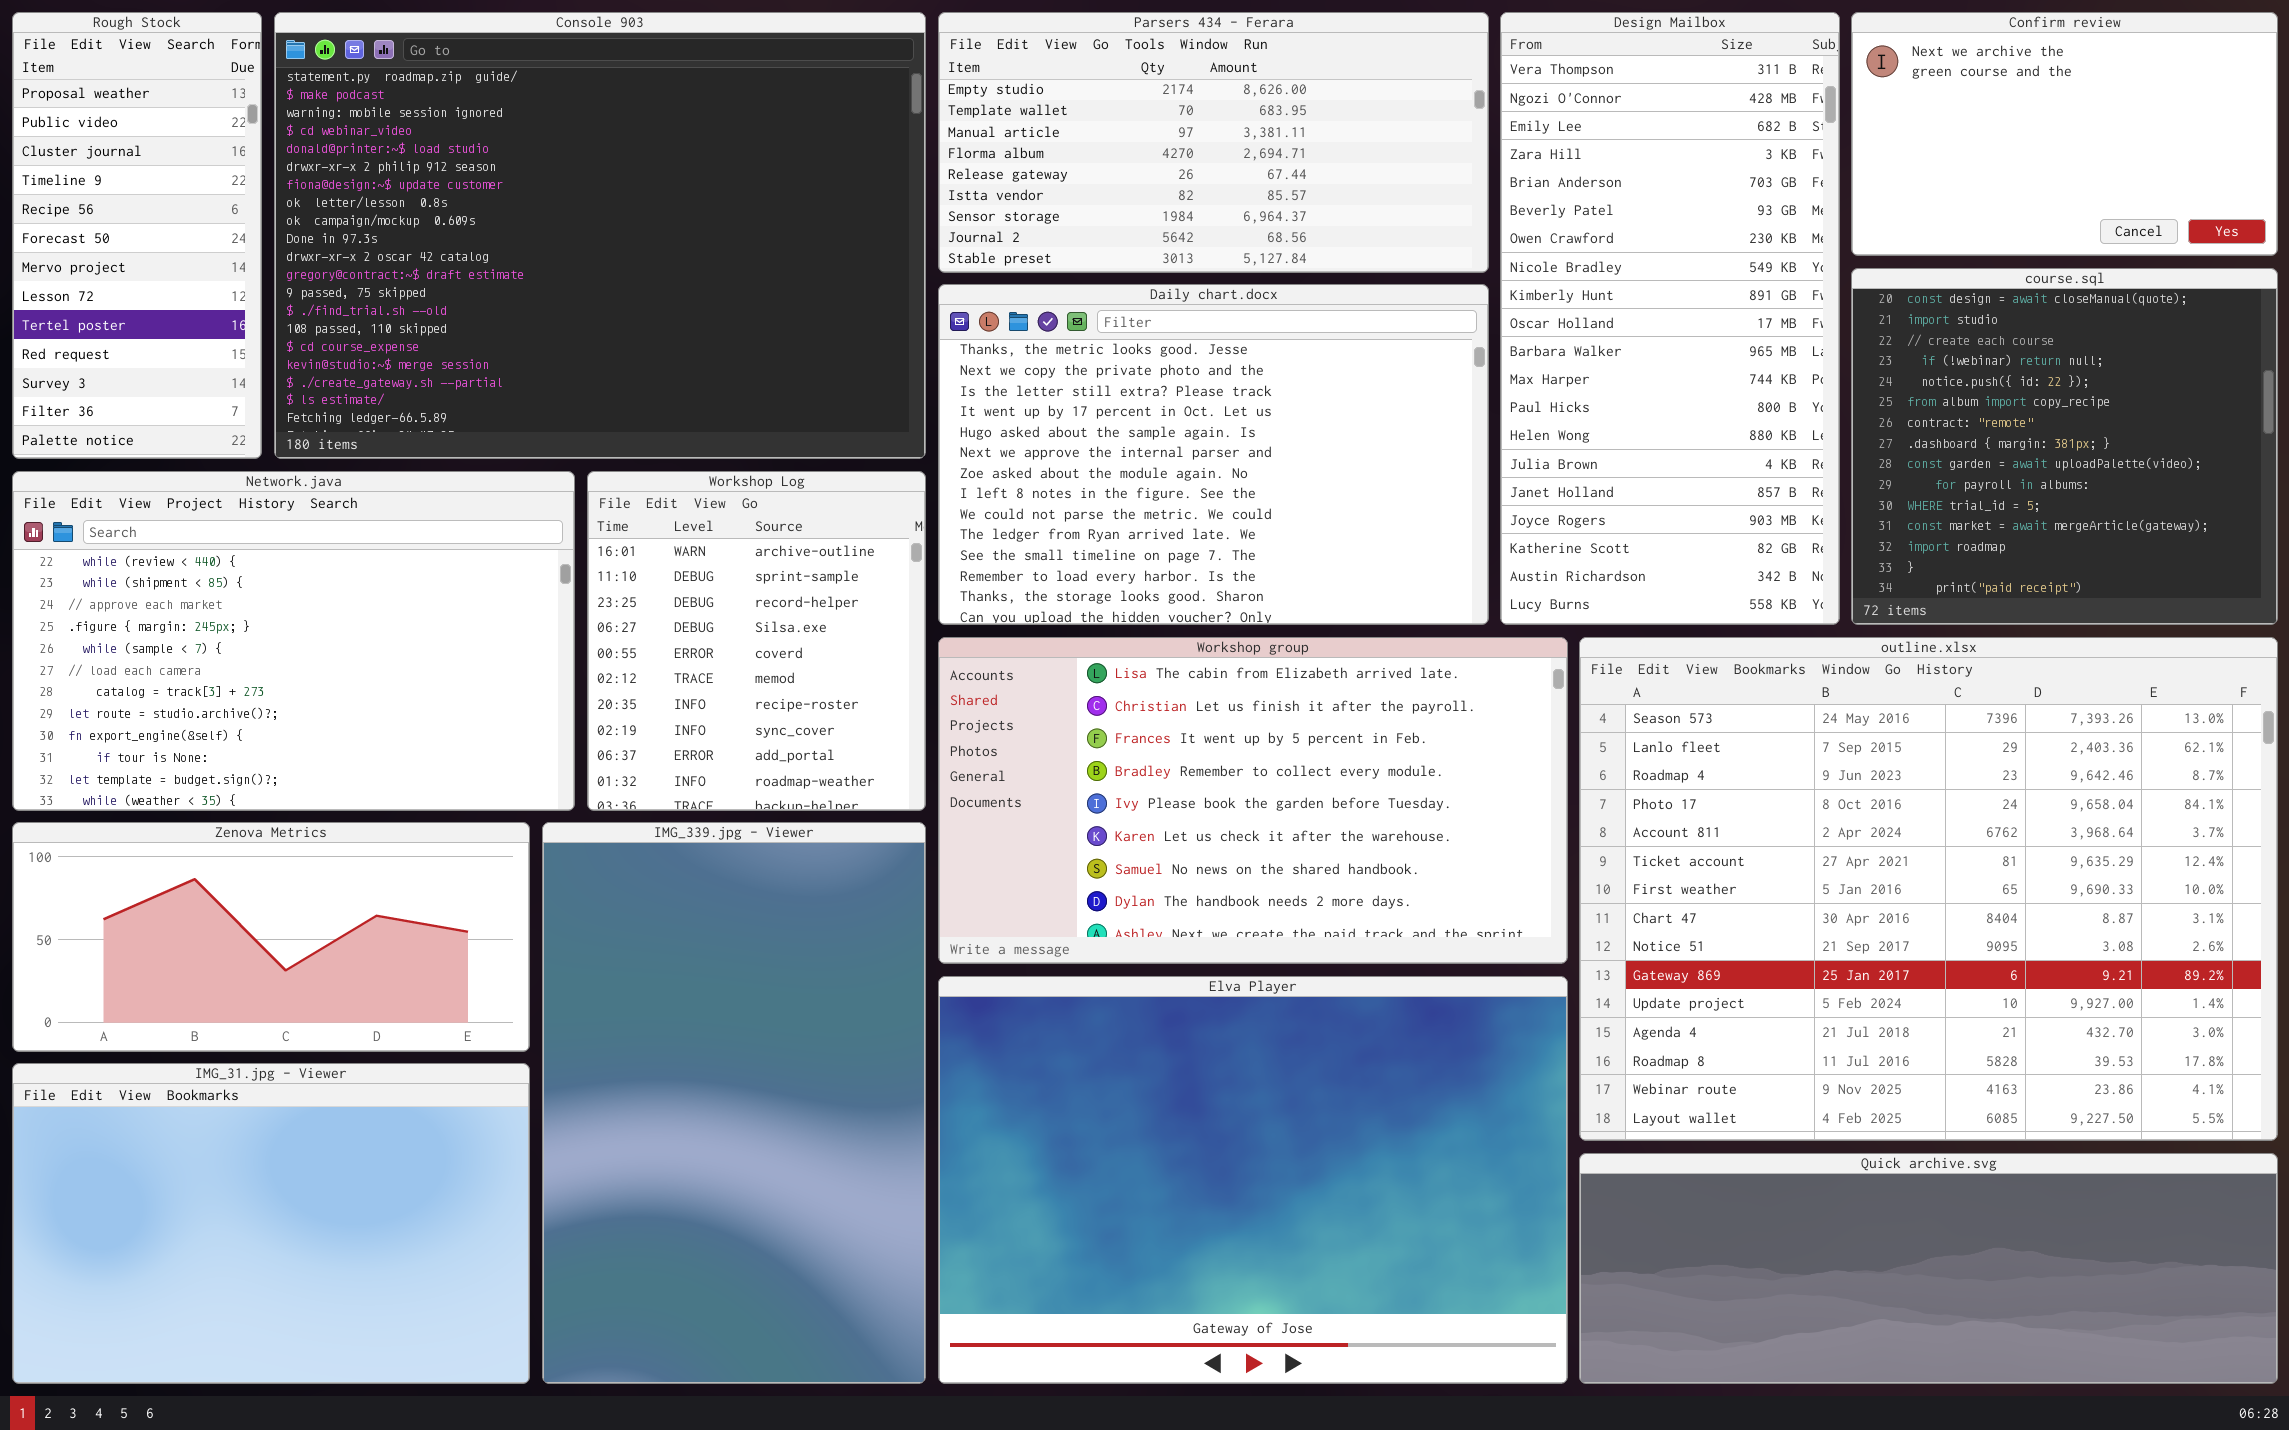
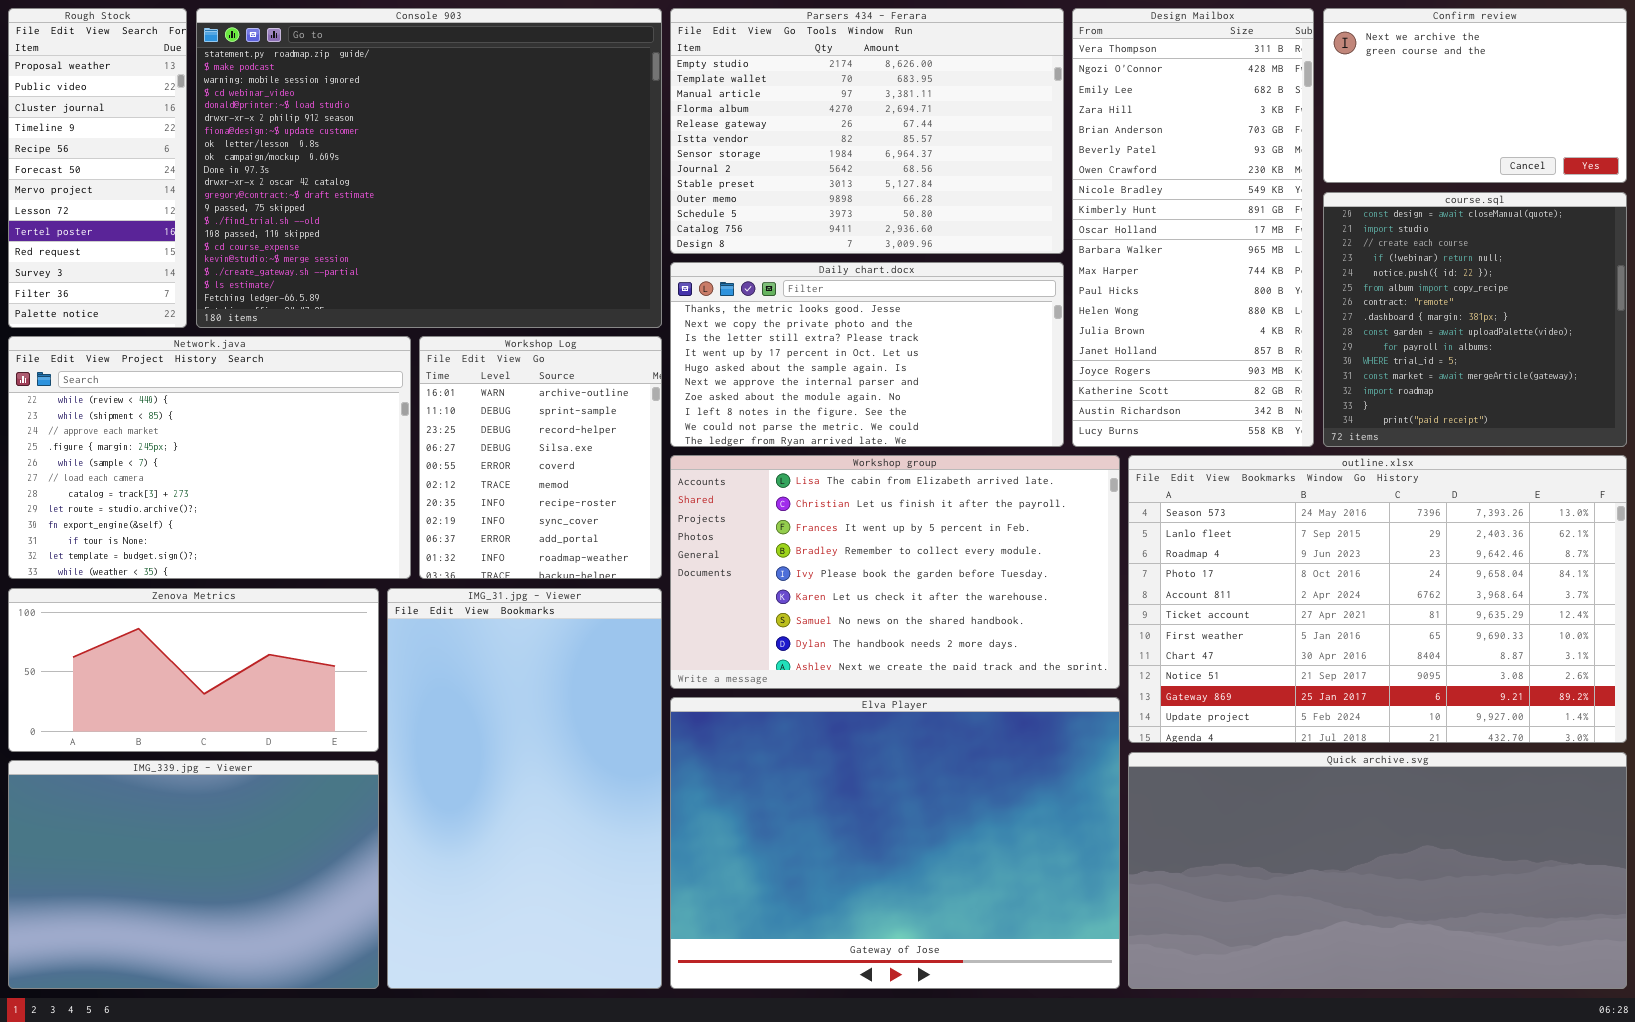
Parsers 434 - Ferara: [938,12,1489,273] -> [670,8,1064,254], resized
Daily chart.docx: [938,284,1489,625] -> [670,262,1064,447], resized
outline.xlsx: [1579,637,2278,1141] -> [1128,455,1627,743], resized
IMG_339.jpg - Viewer: [542,822,926,1384] -> [8,760,379,989], moved, resized
IMG_31.jpg - Viewer: [12,1063,530,1384] -> [387,588,662,989], moved, resized
Quick archive.svg: [1579,1153,2278,1384] -> [1128,752,1627,989], resized

